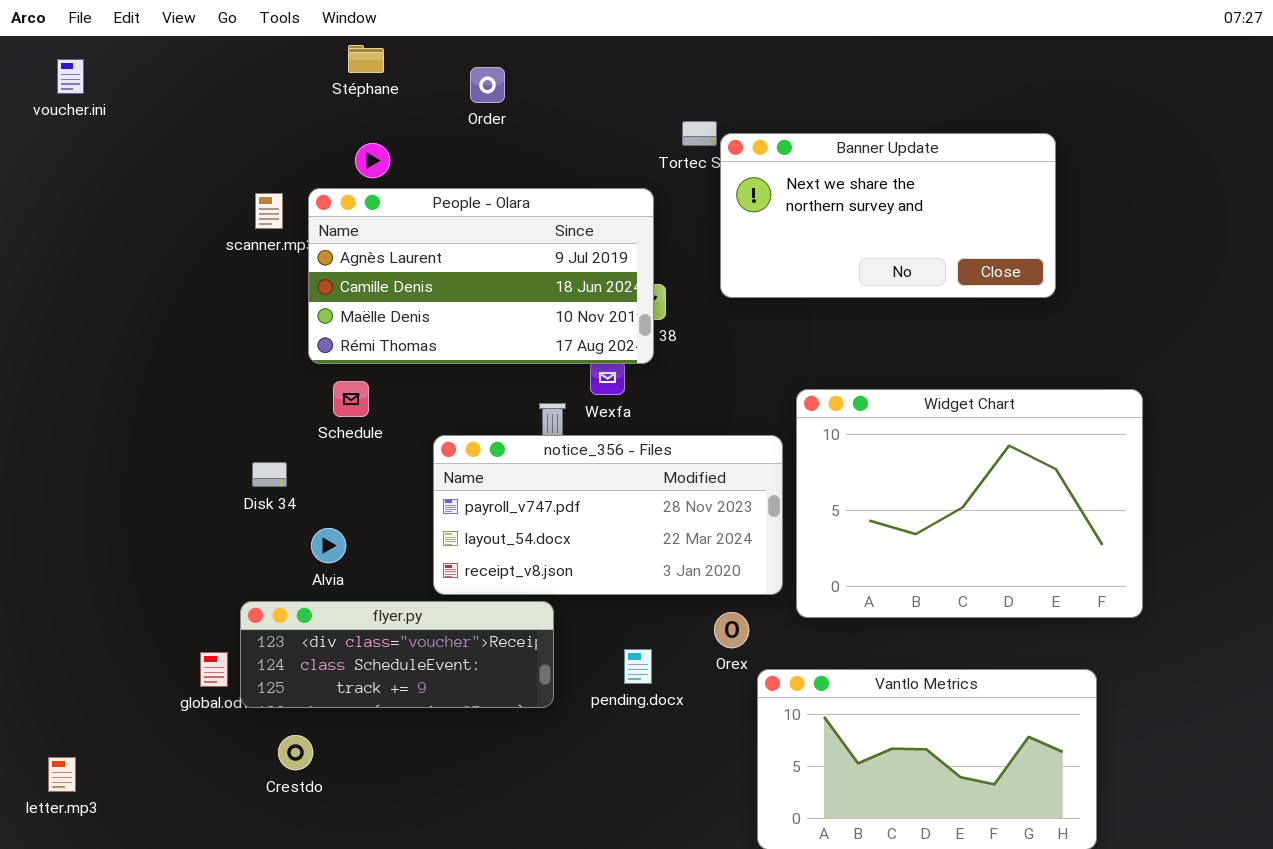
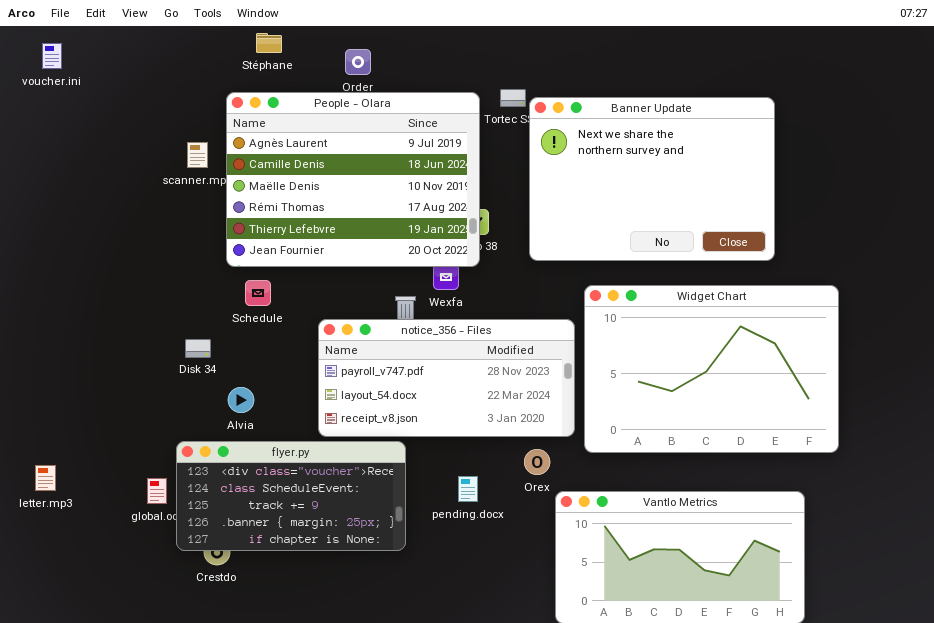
Banner Update: [720,133,1056,298] -> [529,97,775,261], resized
People - Olara: [308,188,654,364] -> [226,92,480,267], resized
flyer.py: [240,601,554,708] -> [176,441,406,551], resized
letter.mp3: [48,757,76,792] -> [35,465,56,491], moved

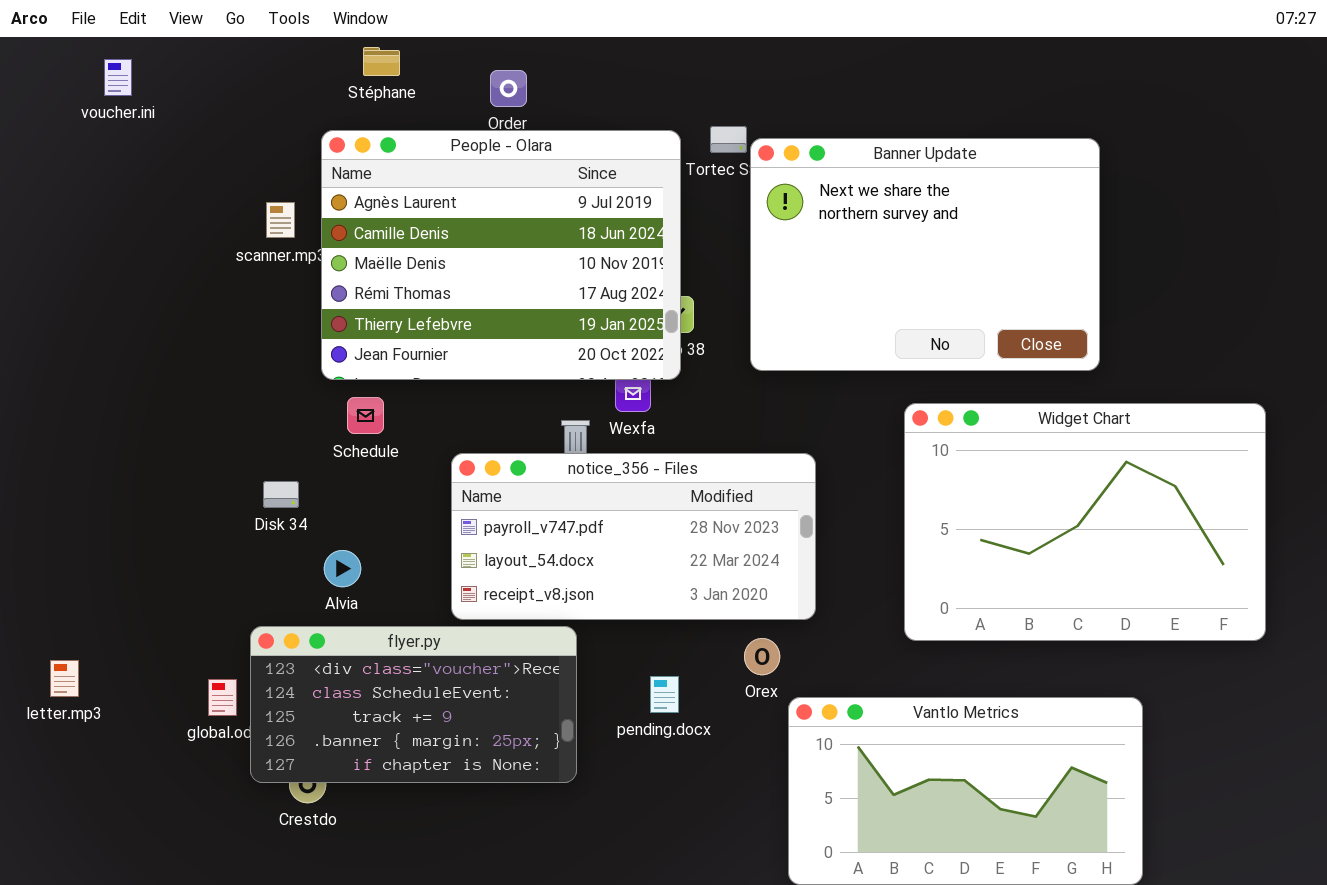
voucher.ini: [42,43,62,69] -> [104,59,132,96], moved
Widget Chart: [584,285,839,453] -> [904,403,1266,641], moved

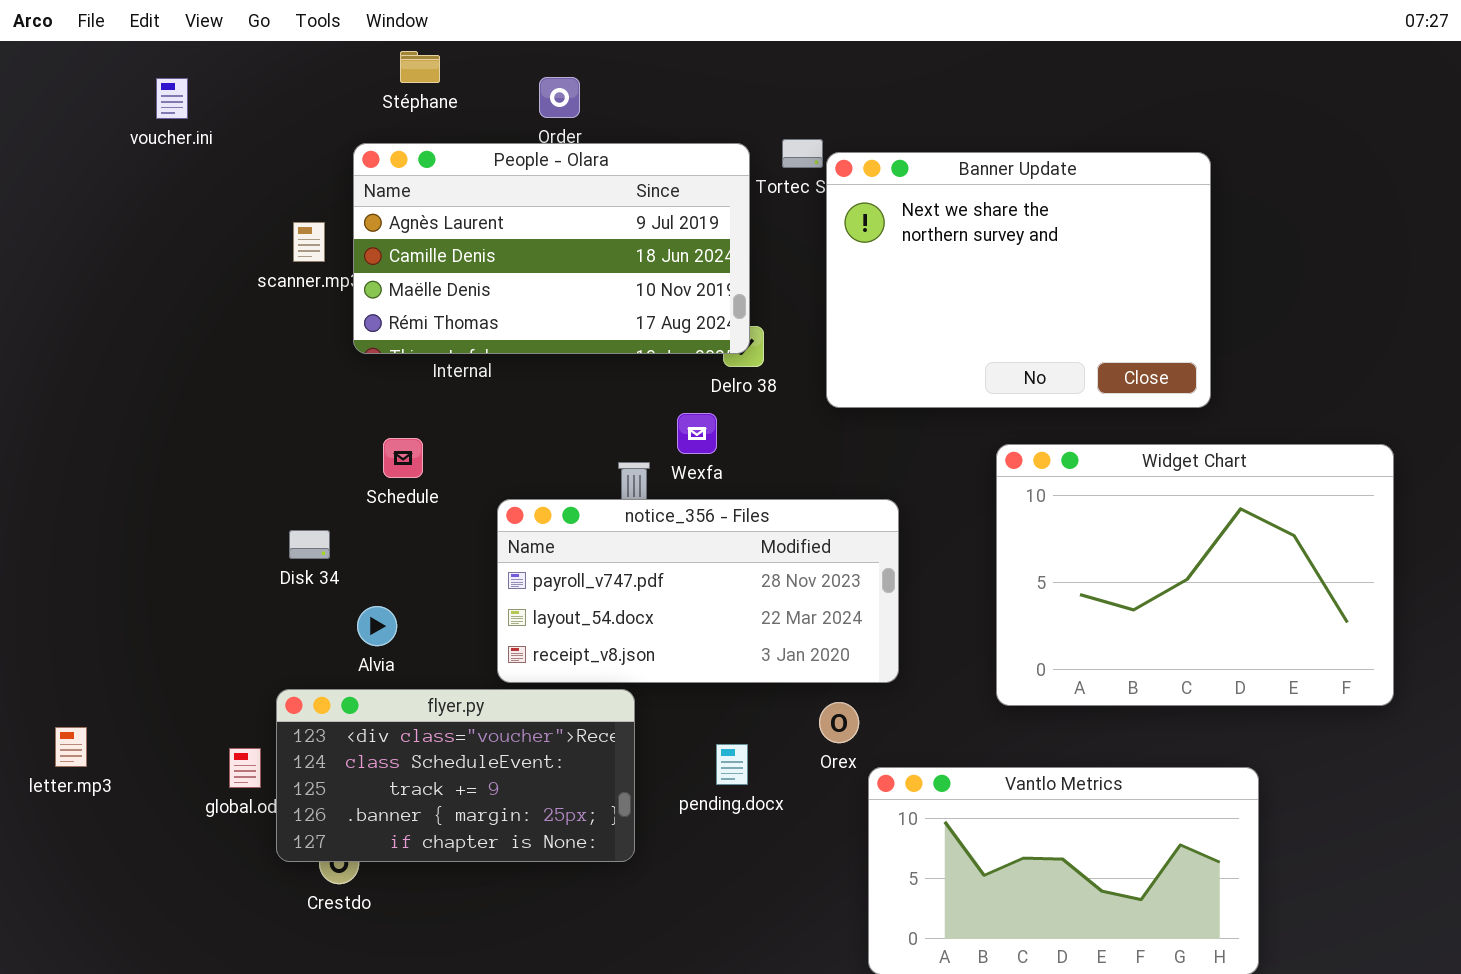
voucher.ini: [104,59,132,96] -> [156,78,188,119], moved
People - Olara: [321,130,681,380] -> [353,143,750,354], resized

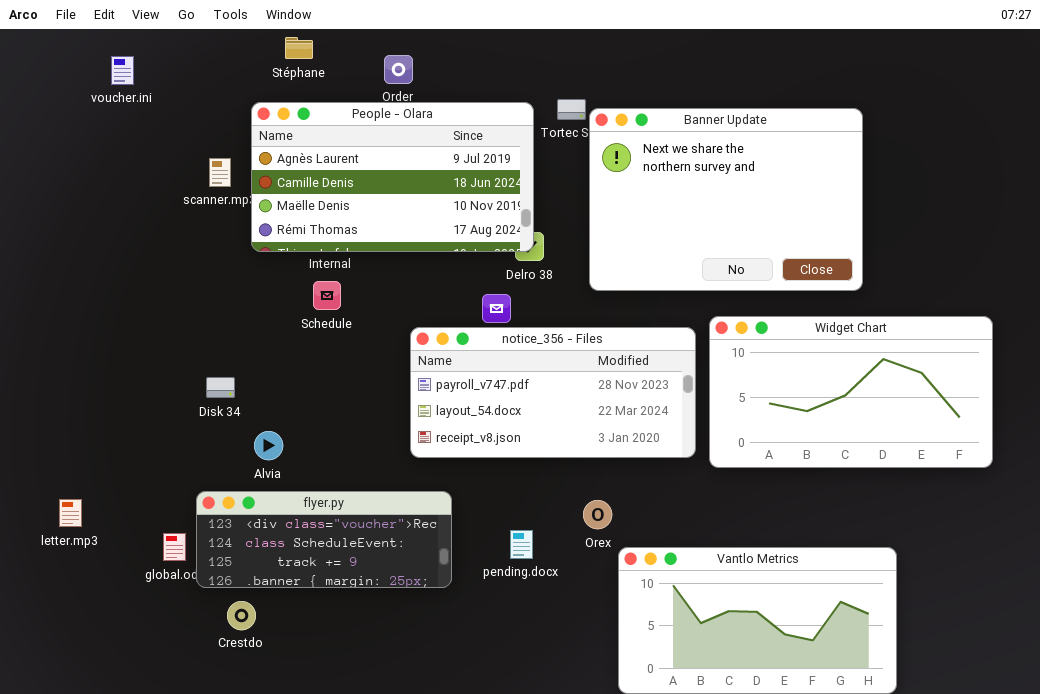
Schedule: [383,438,423,478] -> [313,281,341,310], moved
Widget Chart: [996,444,1394,706] -> [709,316,993,468], resized
notice_356 - Files: [497,499,899,683] -> [410,327,696,458], moved
flyer.py: [276,689,635,862] -> [196,491,452,588], resized
letter.mp3: [55,727,87,767] -> [59,499,82,527], moved

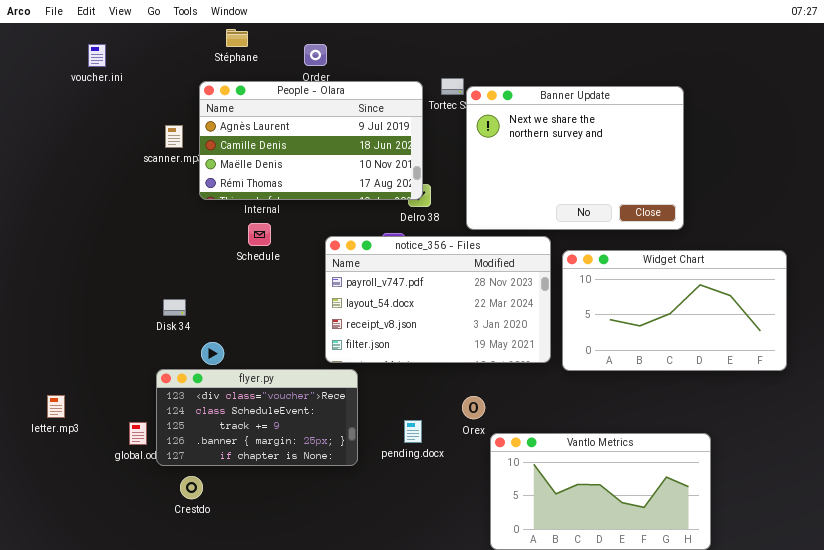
notice_356 - Files: [410,327,696,458] -> [325,236,551,363], resized
flyer.py: [196,491,452,588] -> [156,369,358,466], resized

